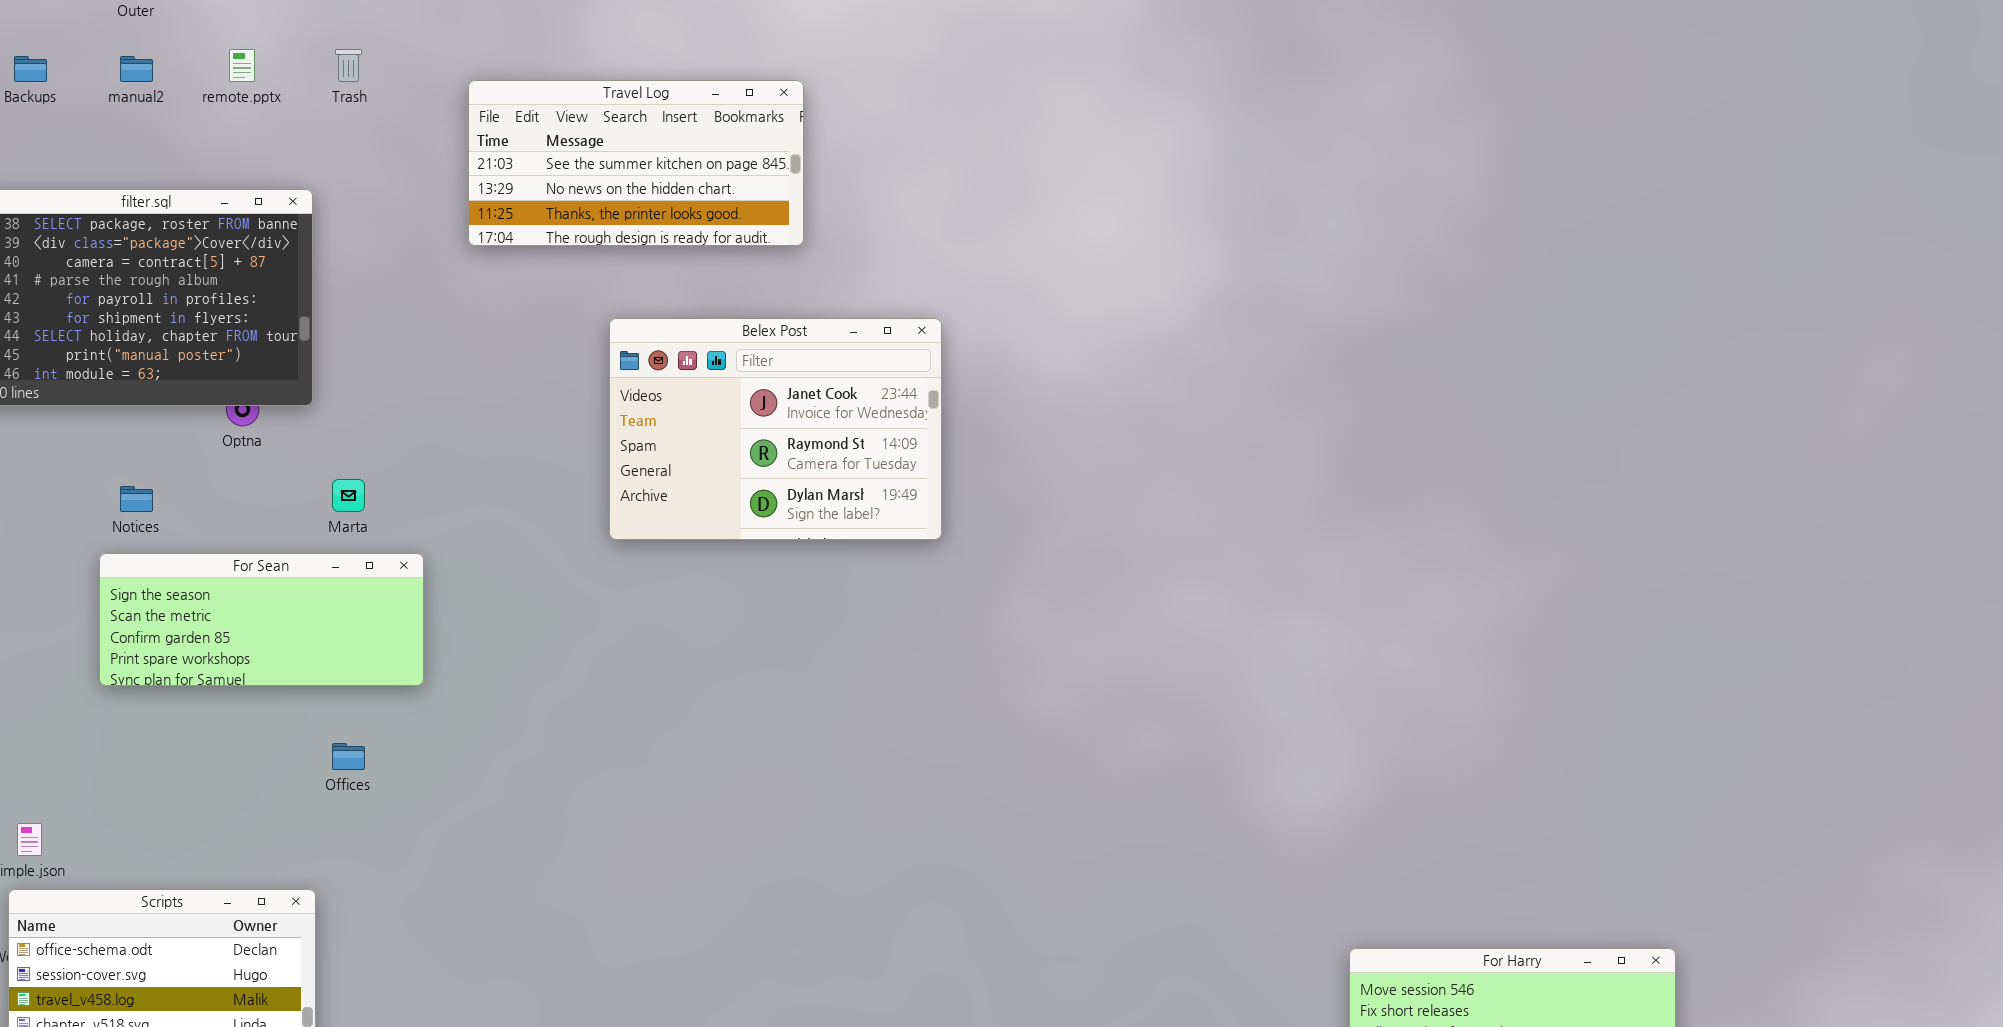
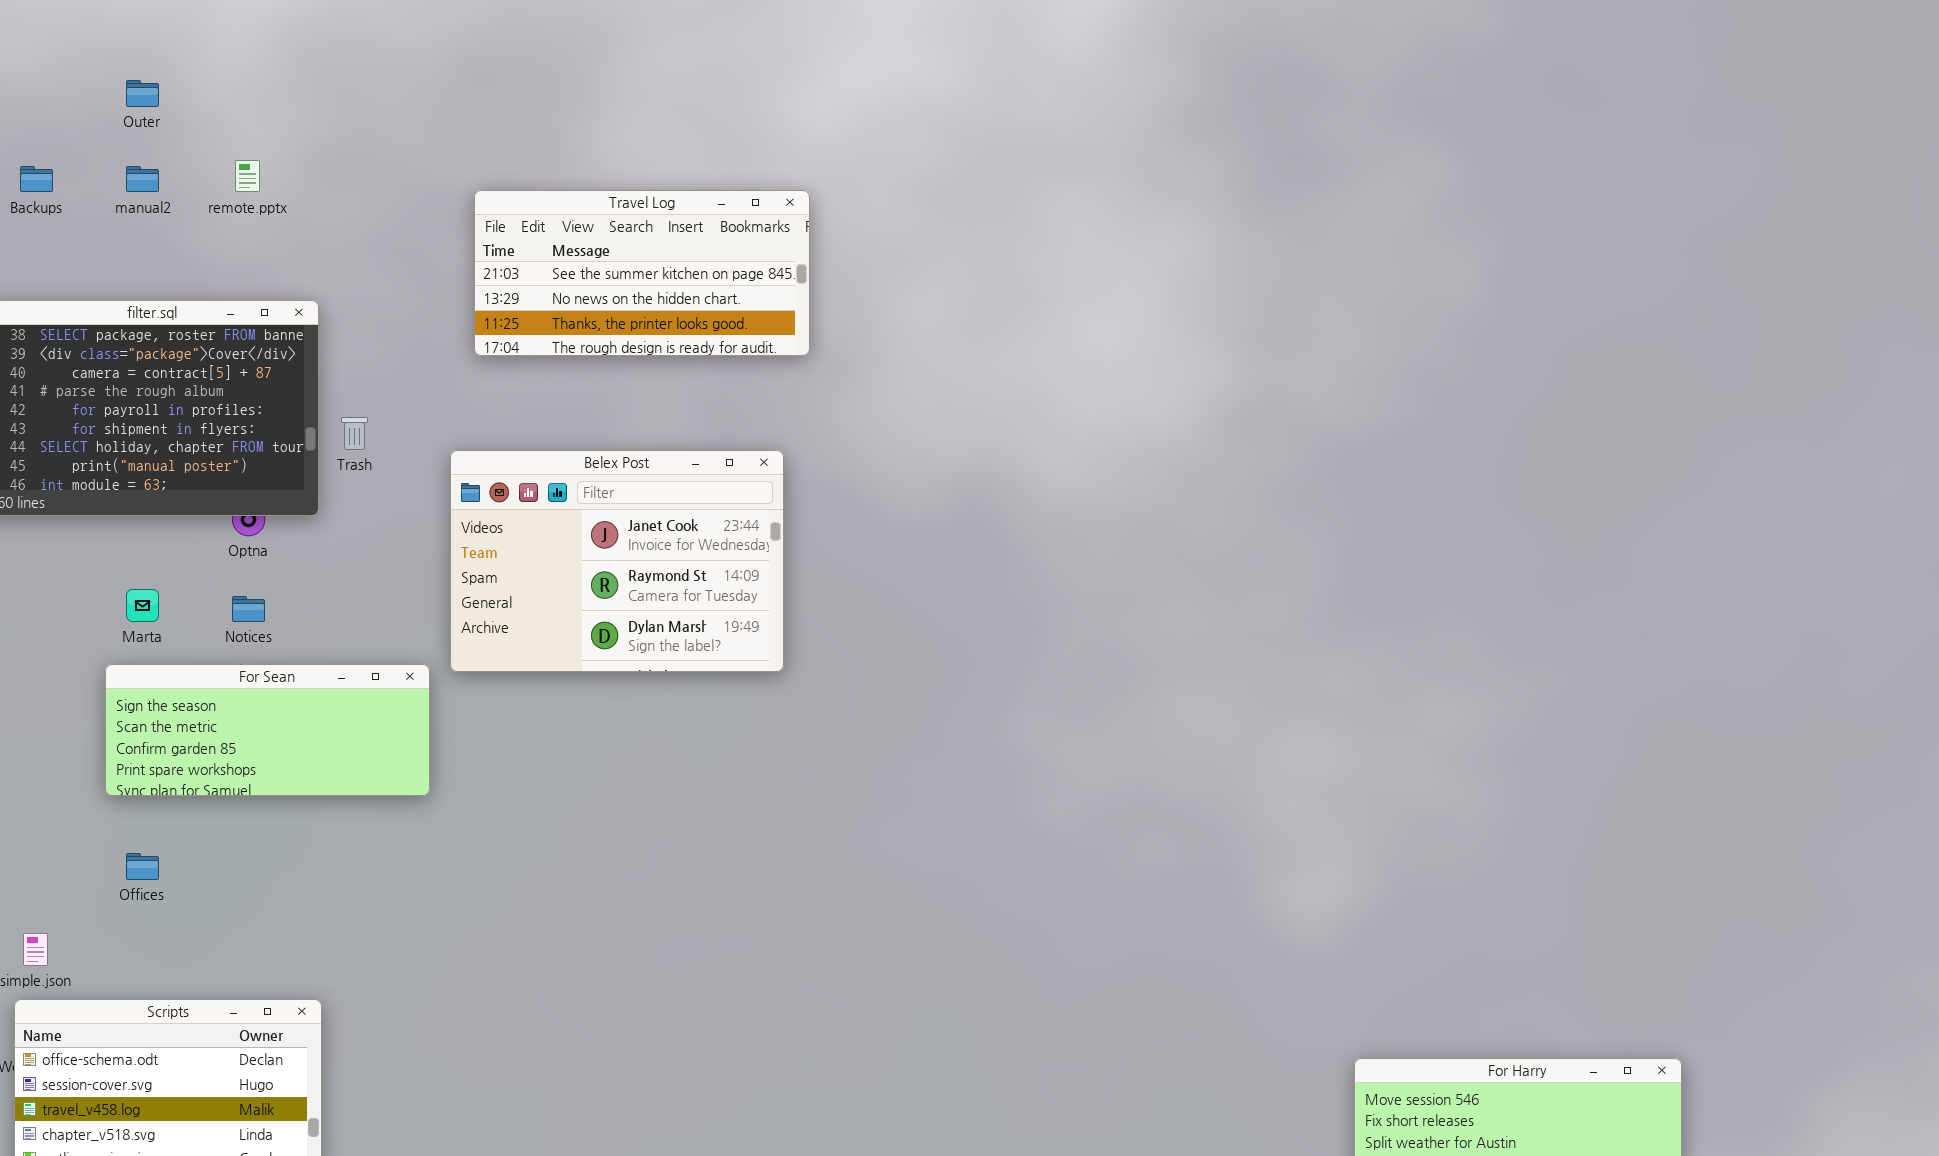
Trash: [335,49,362,82] -> [341,417,368,450], moved
Belex Post: [609,318,942,540] -> [450,450,784,672], moved
Marta: [332,479,365,512] -> [126,589,159,622], moved
Notices: [120,486,153,512] -> [232,596,265,622], moved
Offices: [332,743,365,770] -> [126,853,159,880], moved

